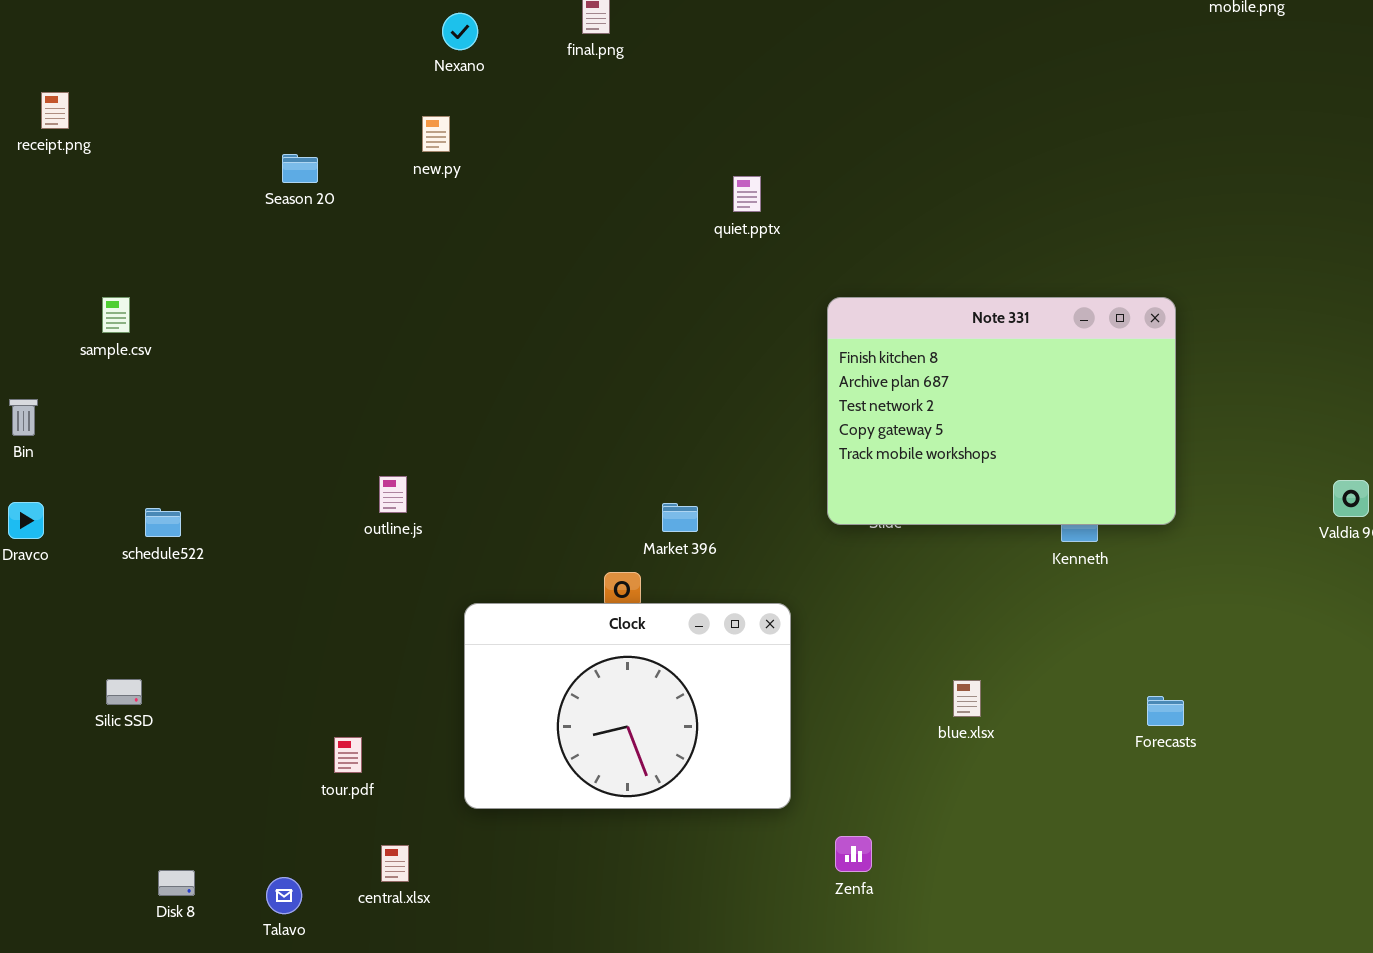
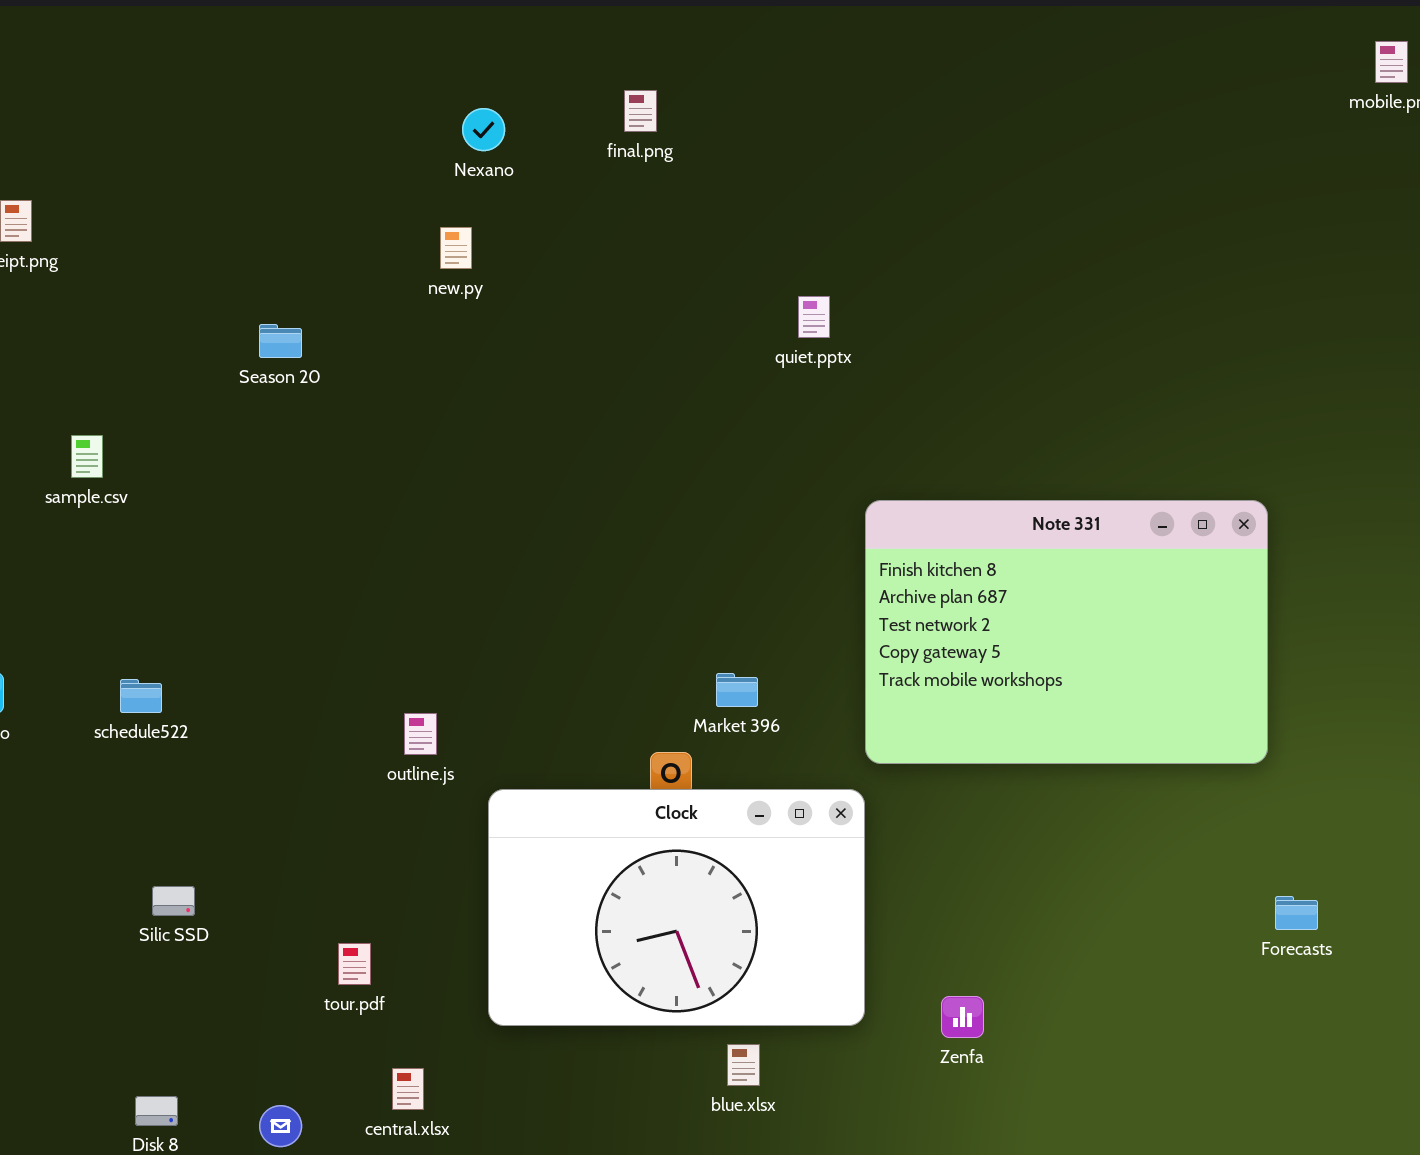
Season 20: [282,154,318,183] -> [259,324,302,358], moved
Note 331: [827,297,1176,525] -> [865,500,1268,764], moved
outline.js: [379,476,407,513] -> [404,713,437,755], moved
Silic SSD: [106,679,142,705] -> [152,886,195,916], moved
blue.xlsx: [953,680,981,717] -> [727,1044,760,1086], moved
Zenfa: [835,836,872,872] -> [941,996,984,1038], moved

